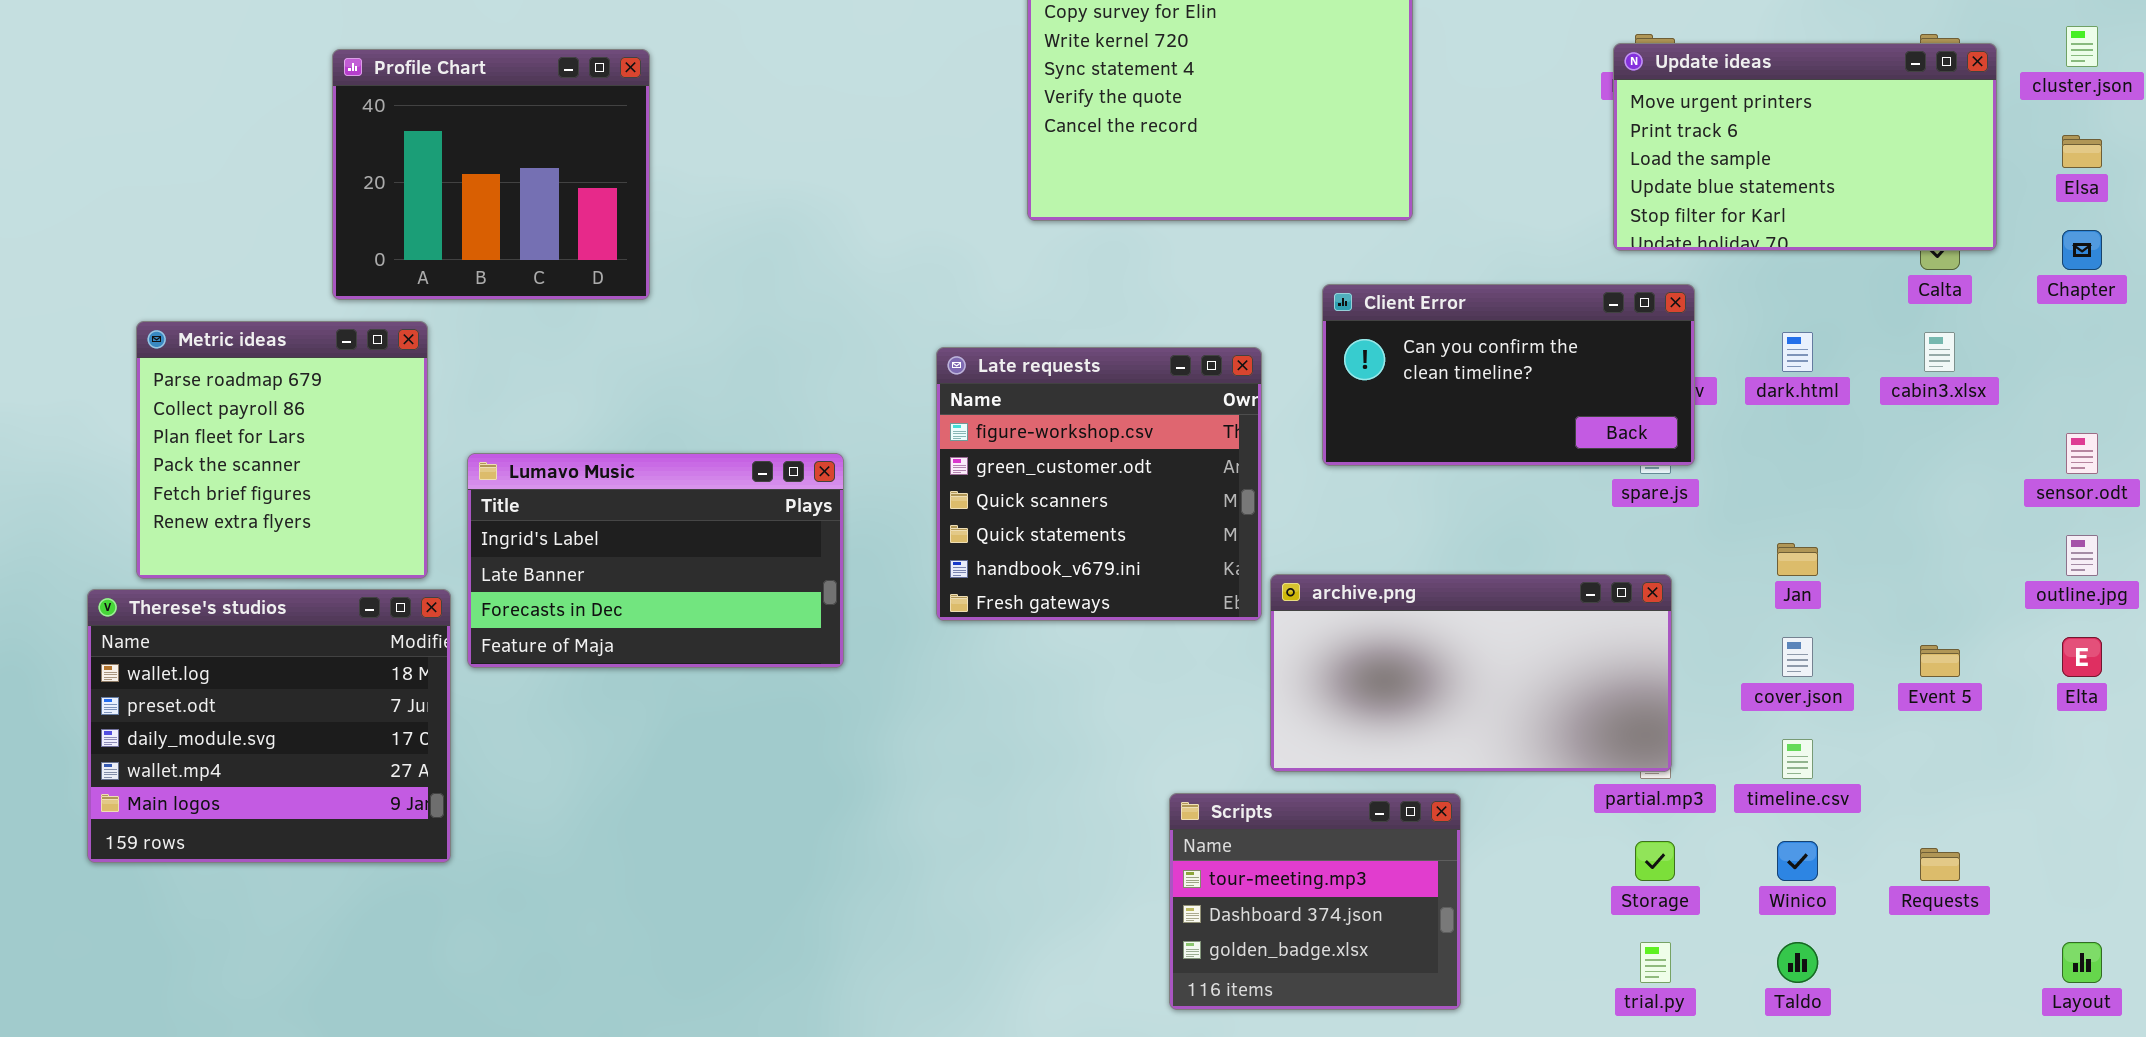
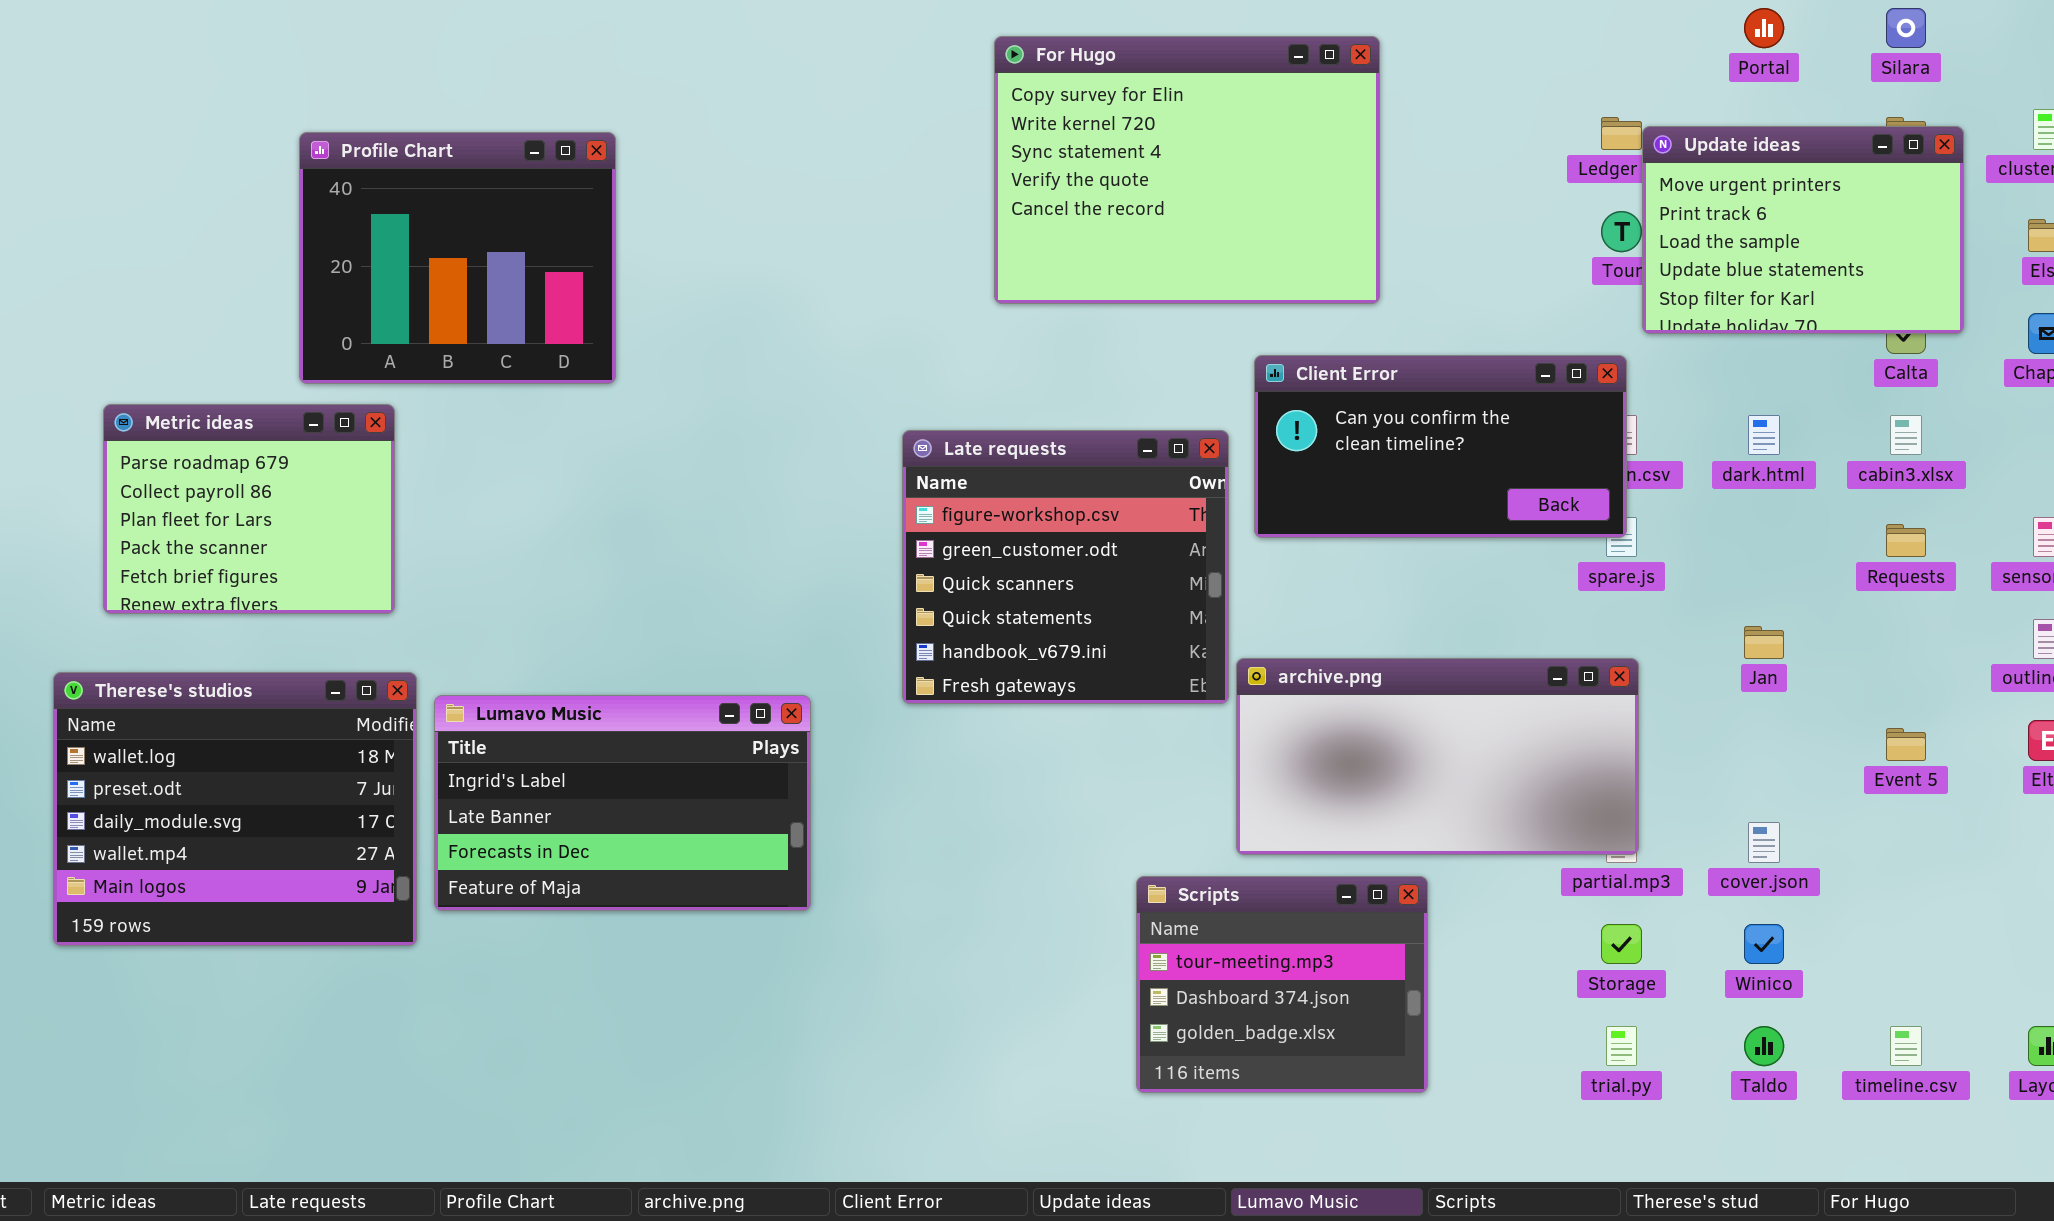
Update ideas: [1613,43,1997,251] -> [1642,126,1964,334], resized
Client Error: [1322,284,1695,466] -> [1254,355,1627,538], moved
Metric ideas: [136,321,428,579] -> [103,404,395,614], resized
Lumavo Music: [467,453,844,668] -> [434,695,811,911], moved
cover.json: [1782,637,1813,677] -> [1748,822,1780,863], moved
timeline.csv: [1782,739,1813,779] -> [1890,1026,1922,1066], moved
Requests: [1920,848,1960,881] -> [1886,524,1926,557], moved

